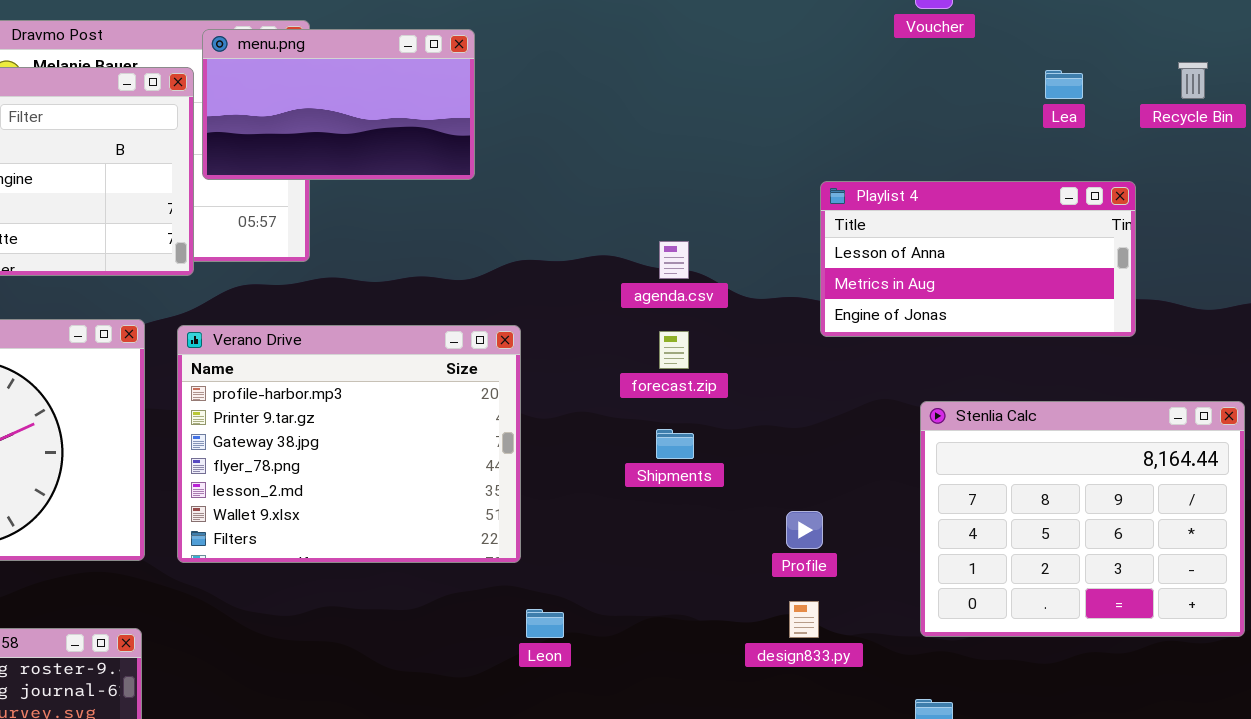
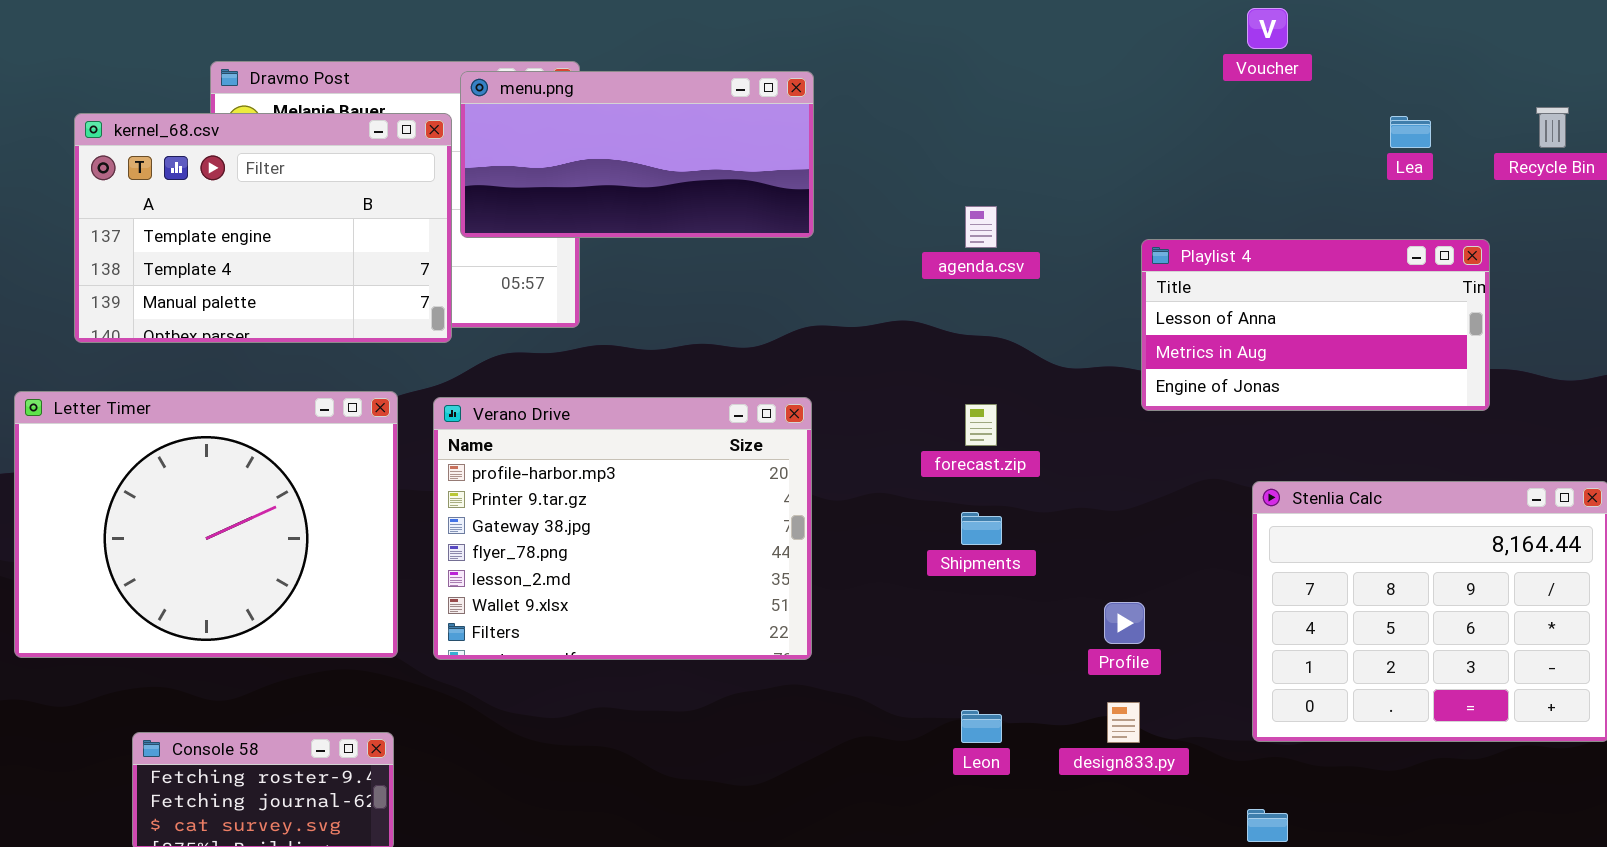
menu.png: [202,29,475,180] -> [460,71,814,238], resized
agenda.csv: [659,241,689,279] -> [965,206,997,248], moved
Leon: [526,609,564,638] -> [961,710,1002,743], moved

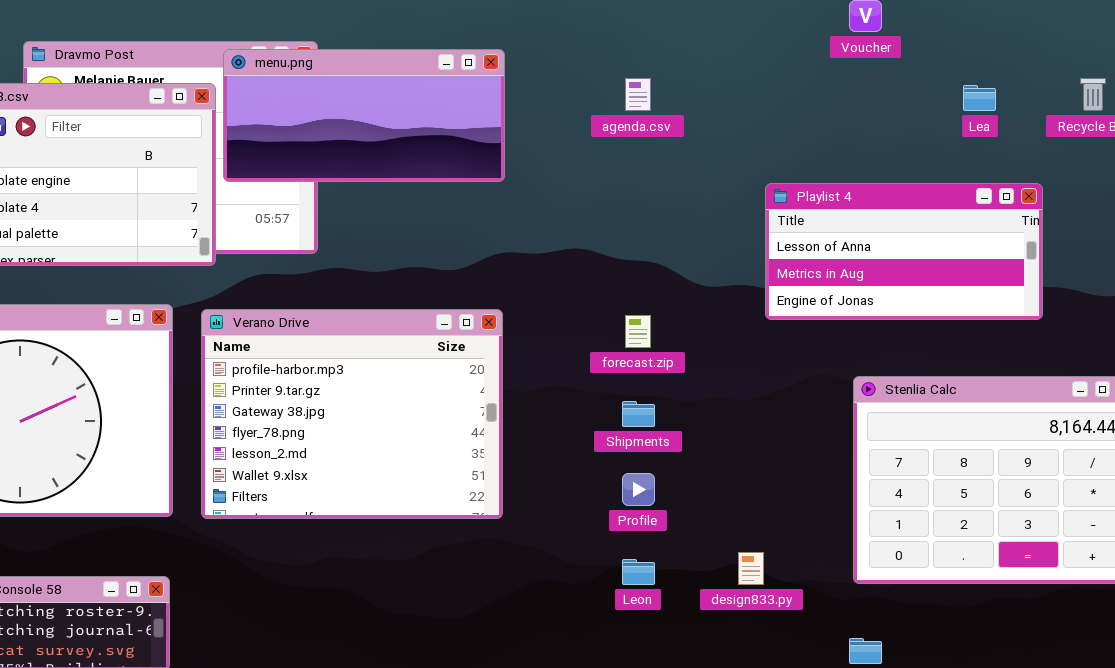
agenda.csv: [965,206,997,248] -> [625,78,651,111], moved
Profile: [1104,602,1145,644] -> [622,473,655,506], moved

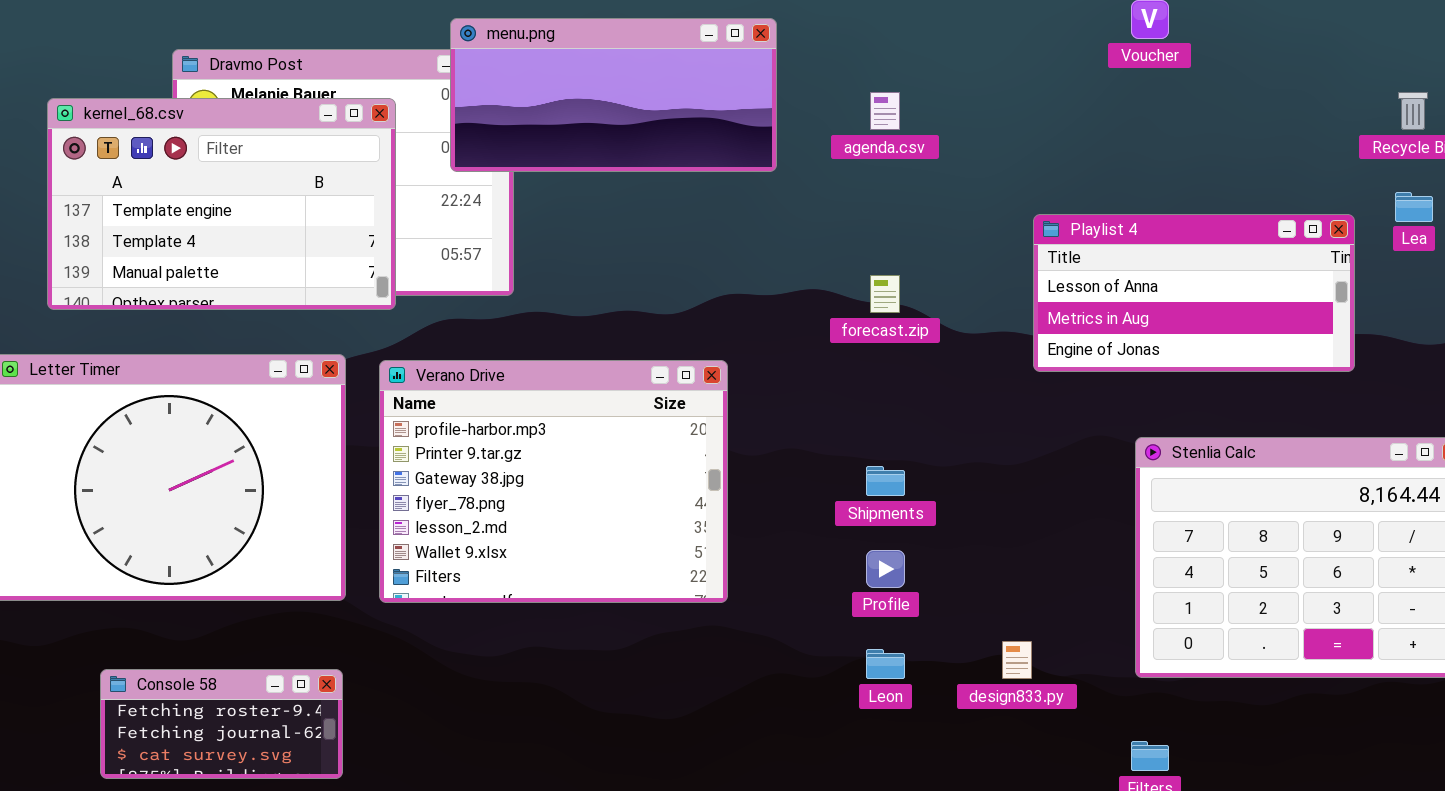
menu.png: [223,49,505,182] -> [450,18,777,172], moved
Lea: [963,85,996,111] -> [1395,192,1433,222], moved
forecast.zip: [625,315,651,348] -> [870,275,900,313], moved

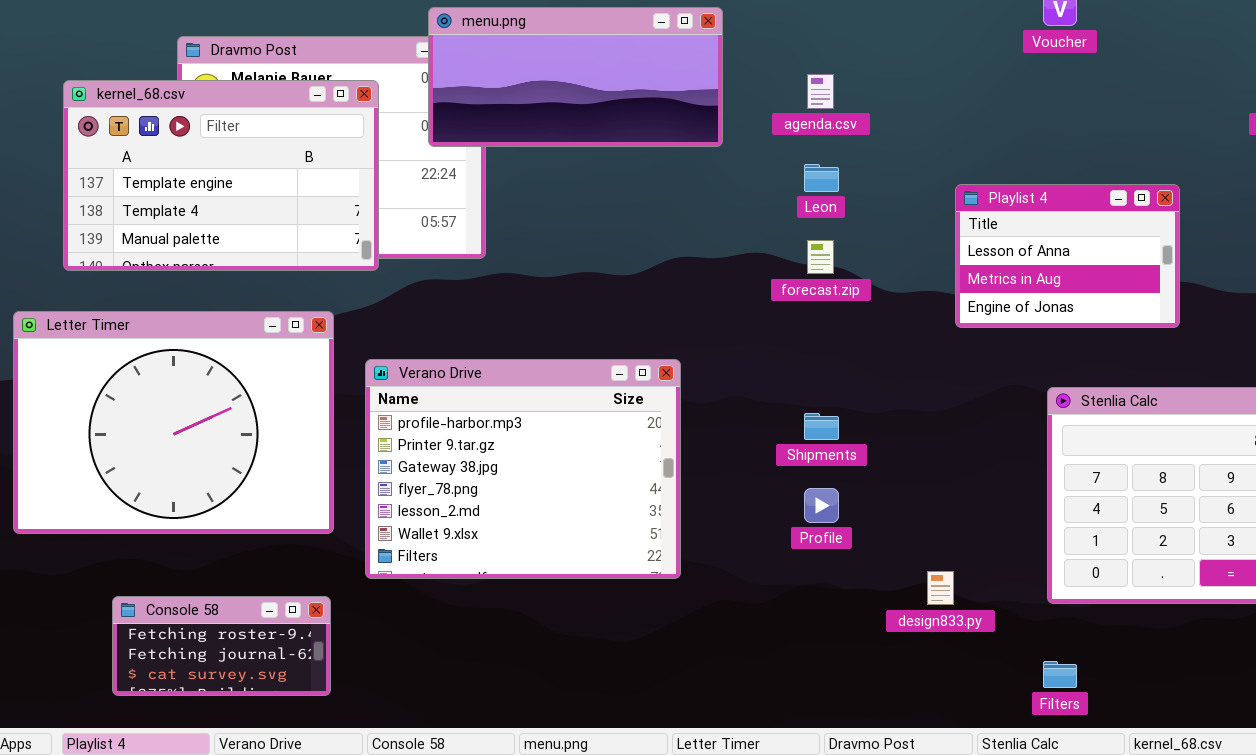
Playlist 4: [1033,214,1355,372] -> [955,184,1180,328], resized
Verano Drive: [379,360,728,603] -> [365,359,681,579], moved
Leon: [866,649,905,679] -> [804,164,839,192], moved

